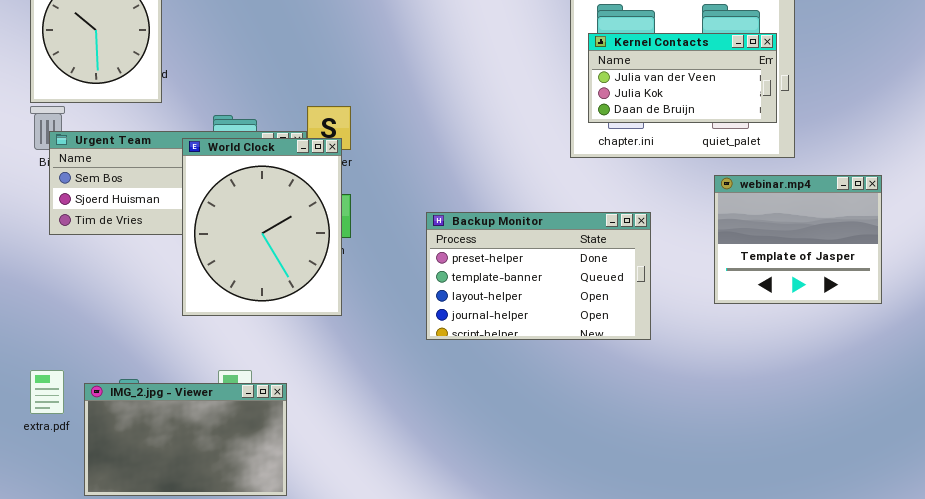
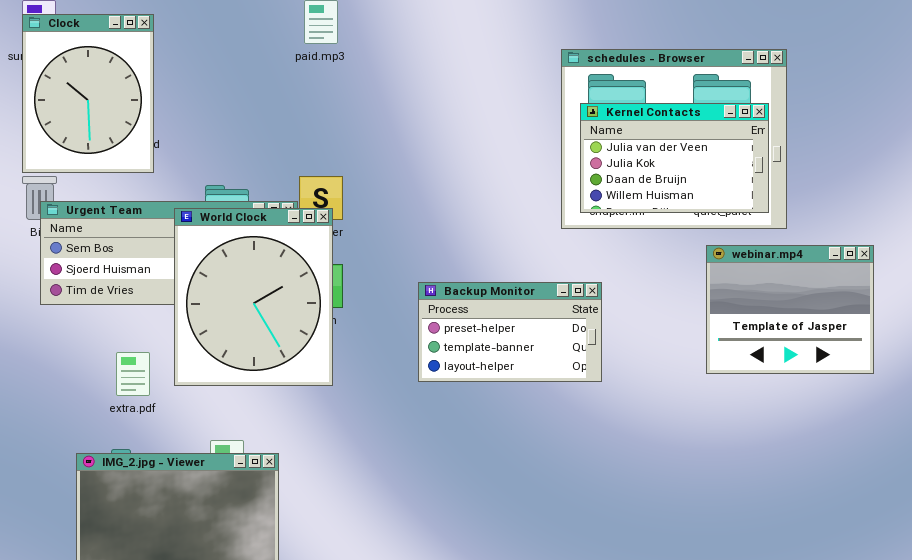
Kernel Contacts: [588,33,777,123] -> [580,103,769,213], resized
Backup Monitor: [426,212,651,340] -> [418,282,602,382], resized
extra.pdf: [30,370,64,414] -> [116,352,150,396], moved

